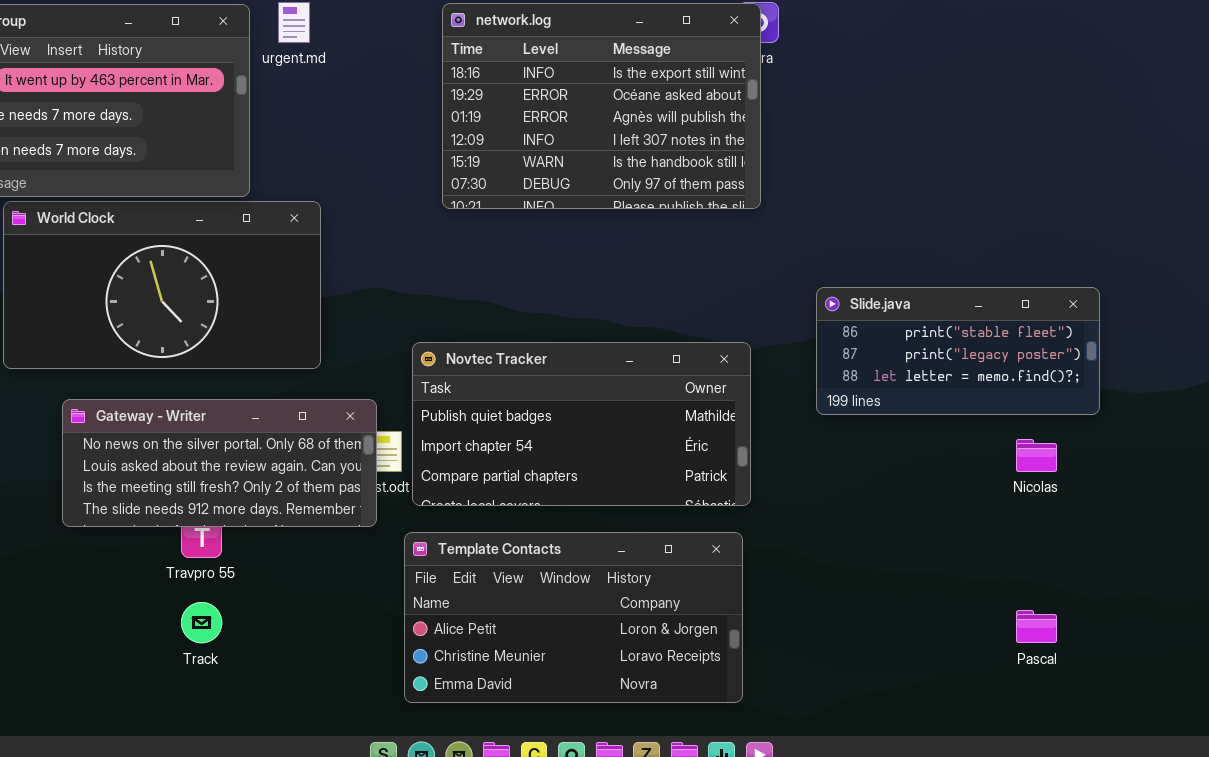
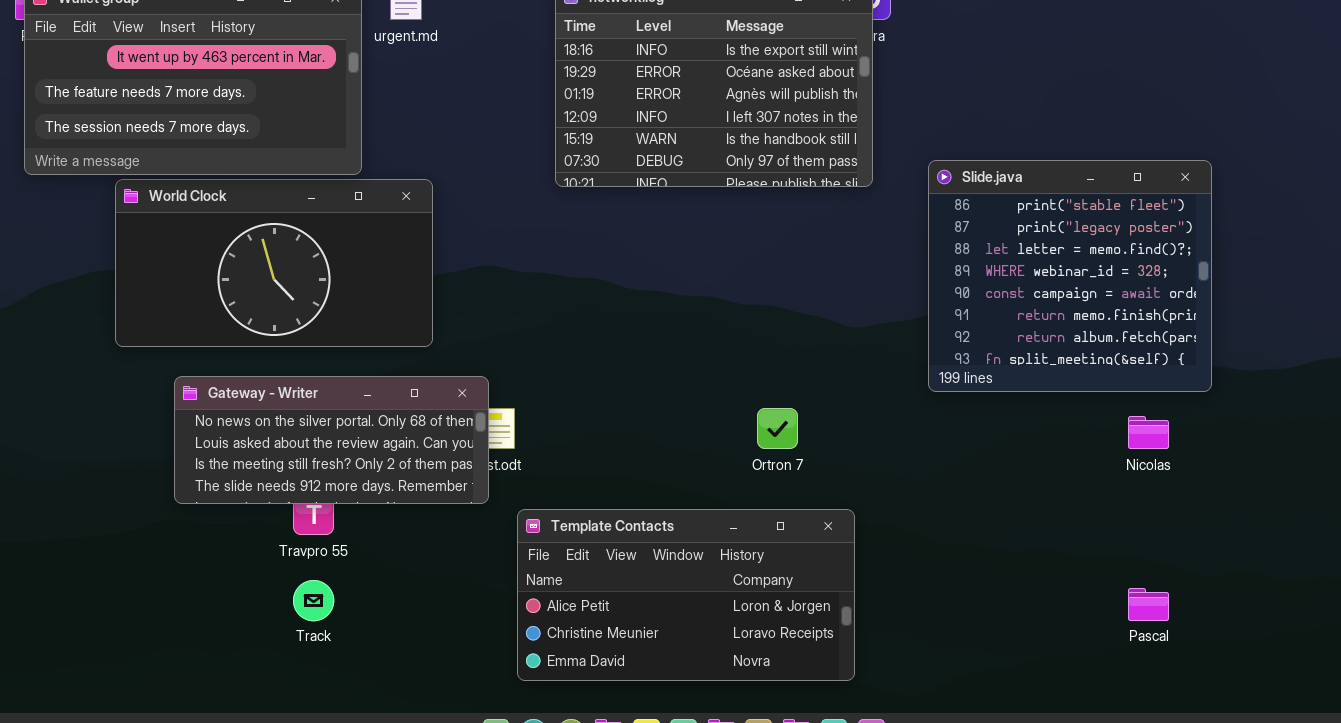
Slide.java: [816,287,1100,415] -> [928,160,1212,392], resized
Novtec Tracker: [412,342,751,506] -> none, closed

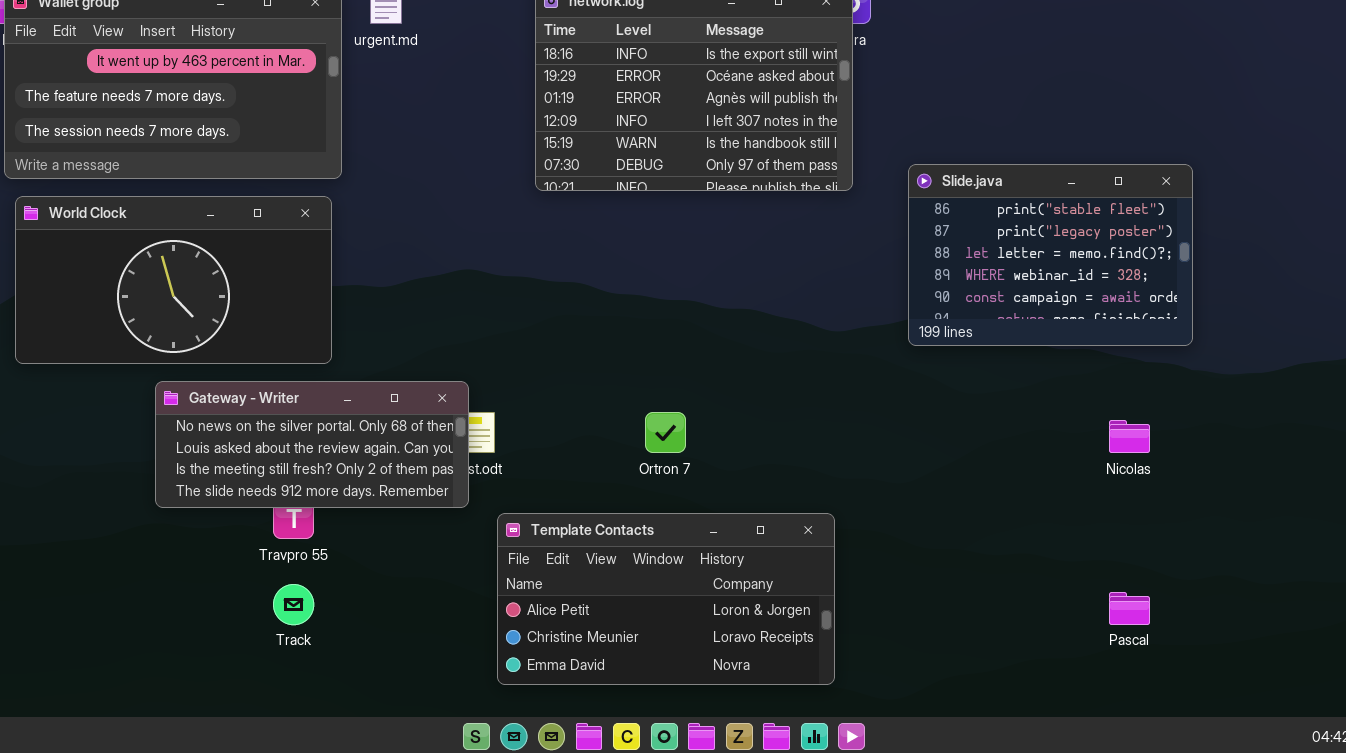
Slide.java: [928,160,1212,392] -> [908,164,1193,346], resized
World Clock: [115,179,433,347] -> [15,196,332,364], moved
Ortron 7: [757,408,798,449] -> [645,412,686,453], moved

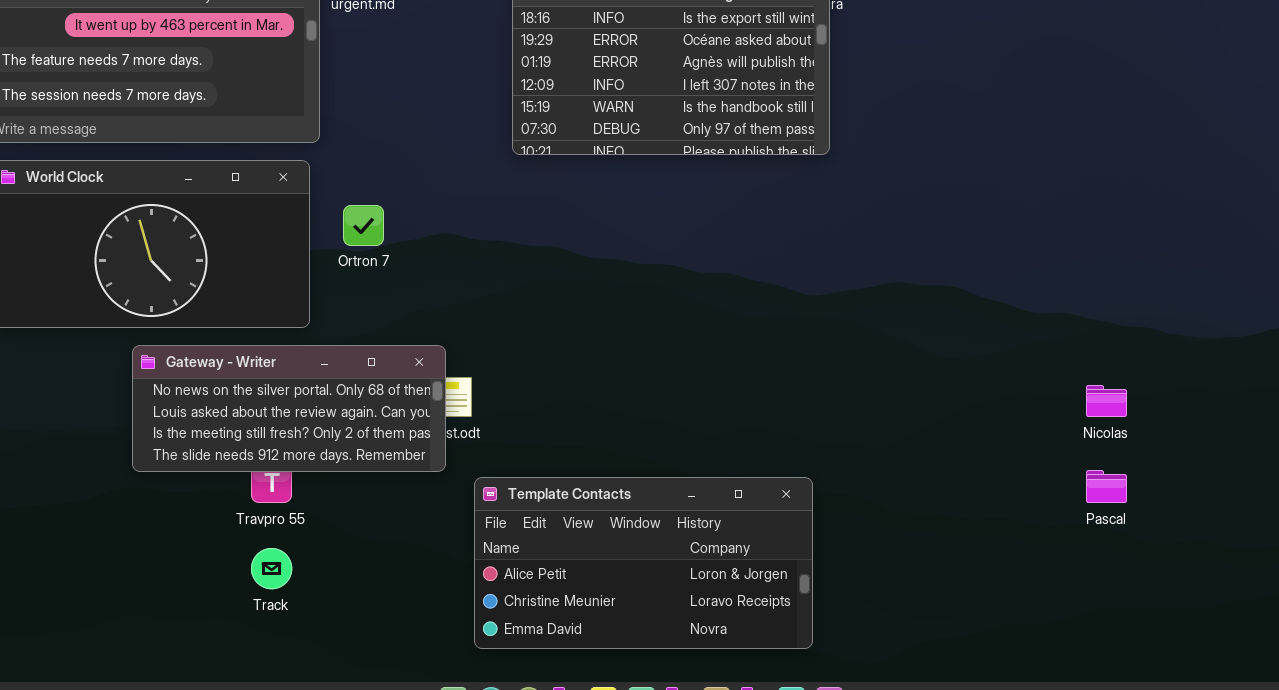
Slide.java: [908,164,1193,346] -> none, closed
Ortron 7: [645,412,686,453] -> [343,205,384,246], moved
Pascal: [1109,592,1150,625] -> [1086,470,1127,503], moved

